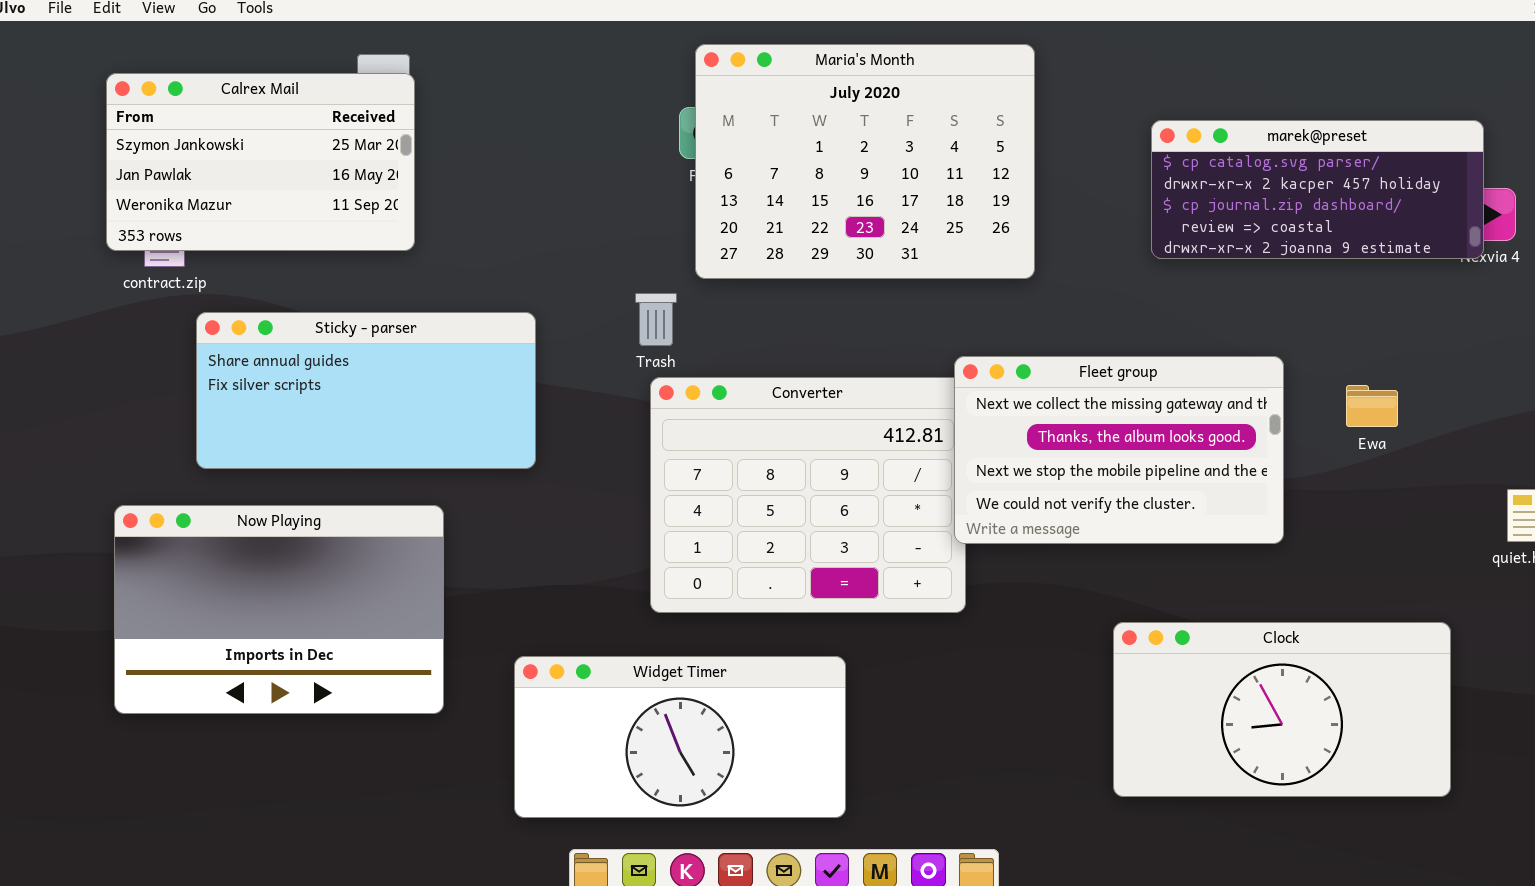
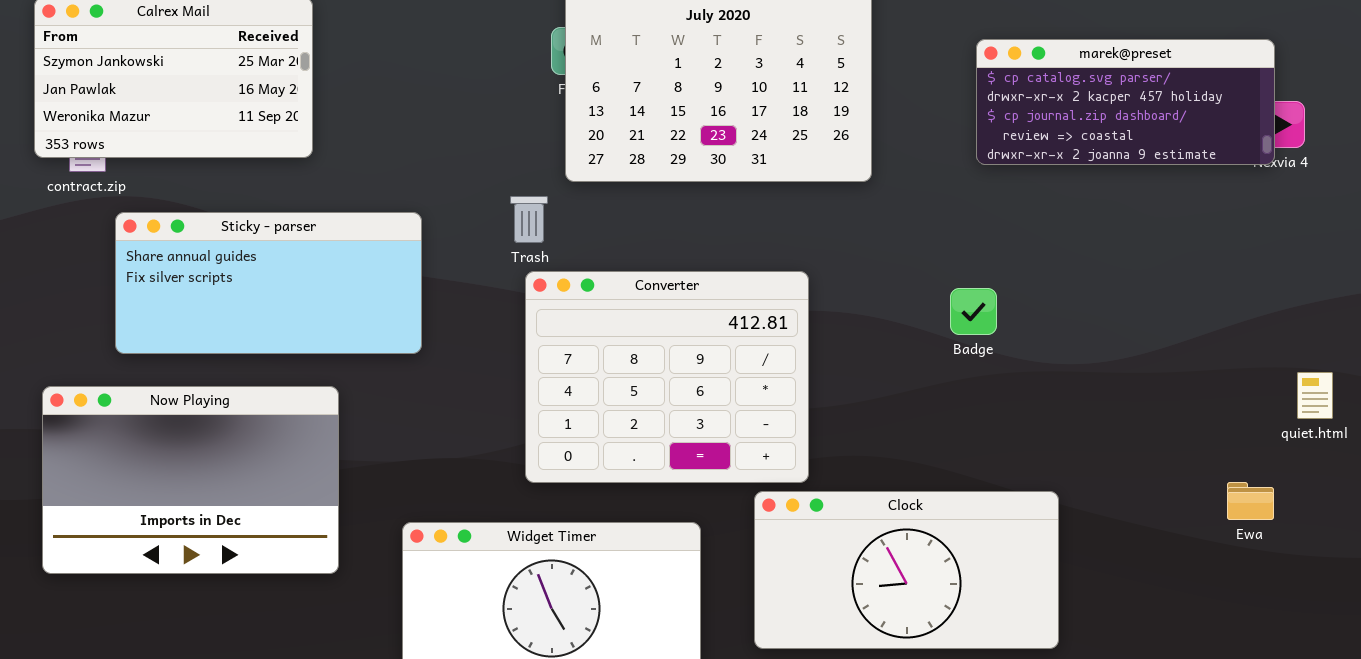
Fleet group: [954,356,1284,544] -> none, closed
Ewa: [1346,385,1398,427] -> [1227,482,1274,520], moved
Clock: [1113,622,1451,797] -> [754,491,1059,649], moved

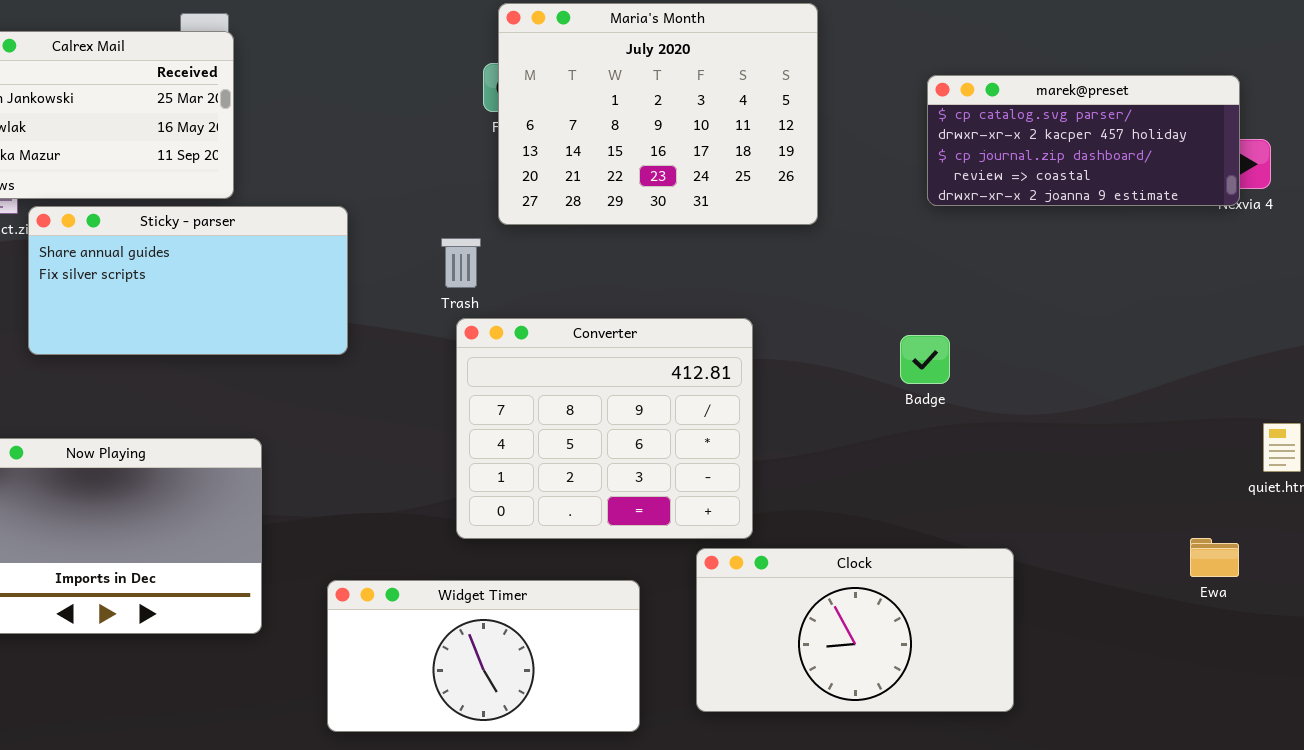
Sticky - parser: [115,212,422,354] -> [28,206,348,355], moved

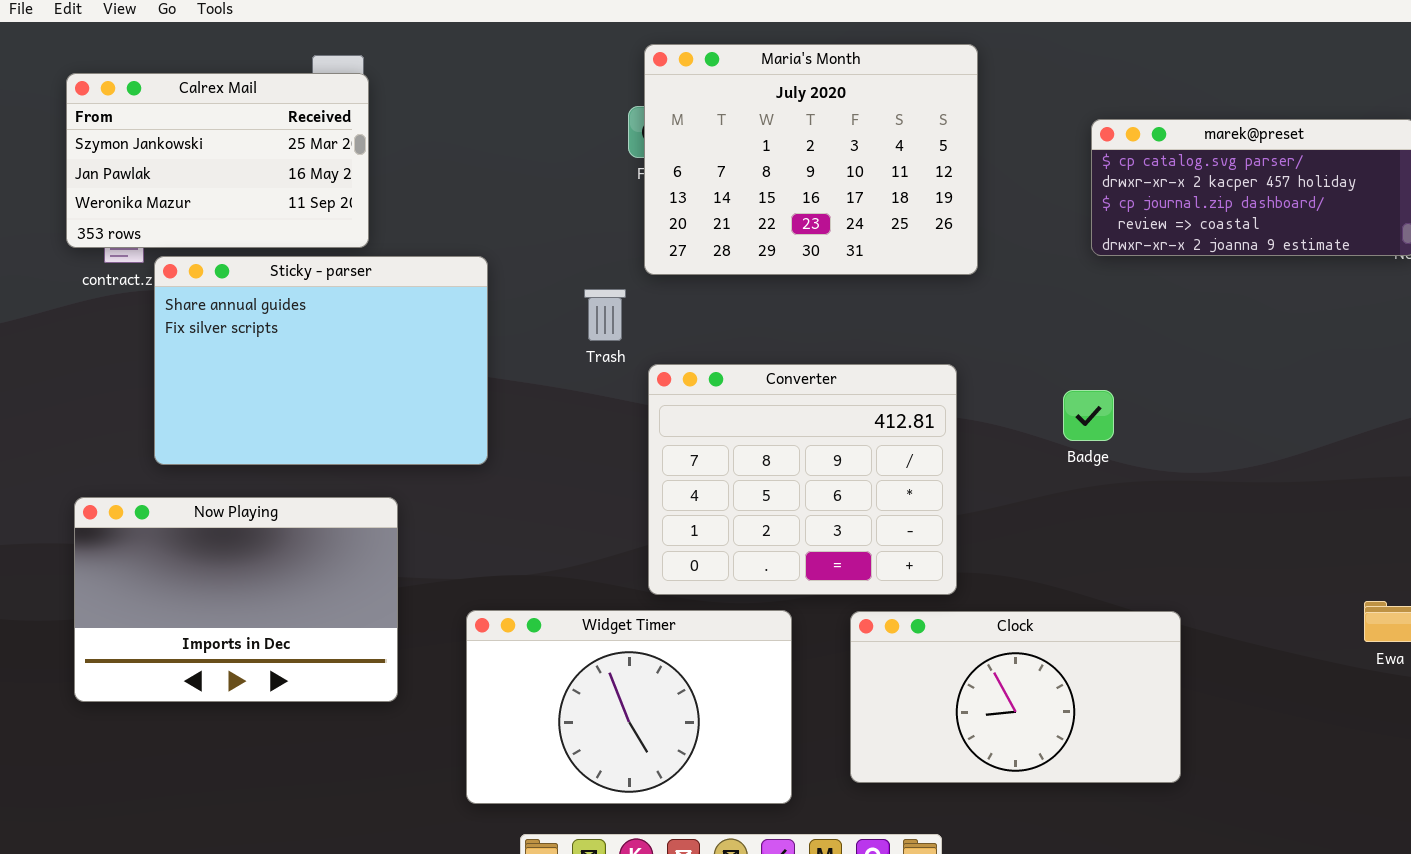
Sticky - parser: [28,206,348,355] -> [154,256,488,465], resized
Converter: [456,318,753,539] -> [648,364,957,595], moved
Widget Timer: [327,580,640,732] -> [466,610,792,804], resized

